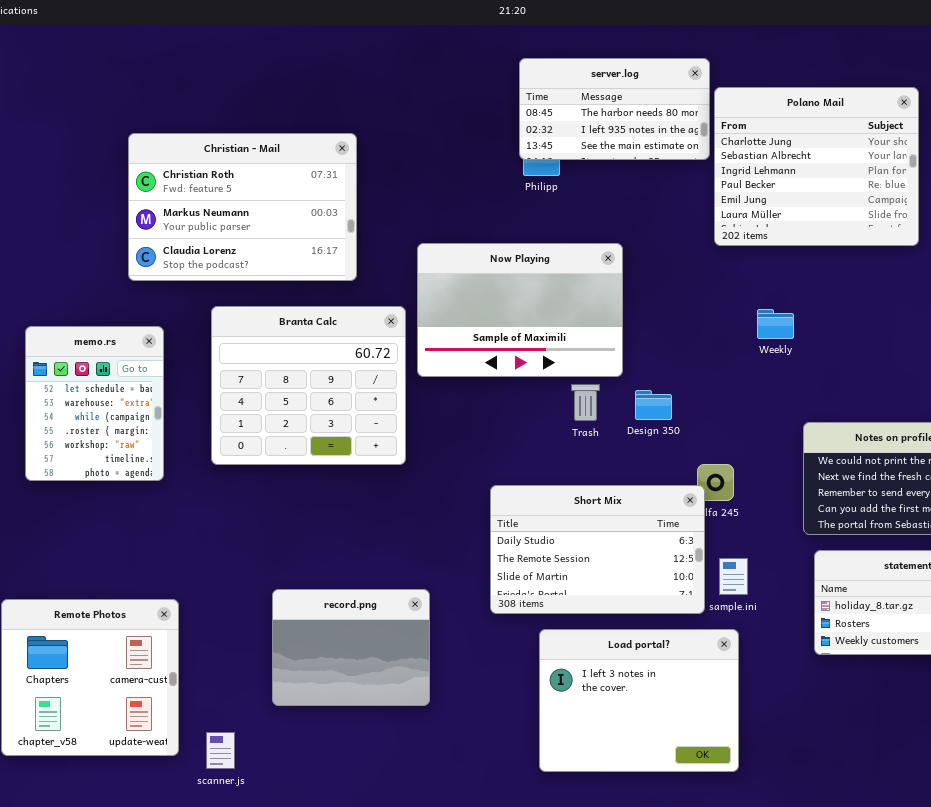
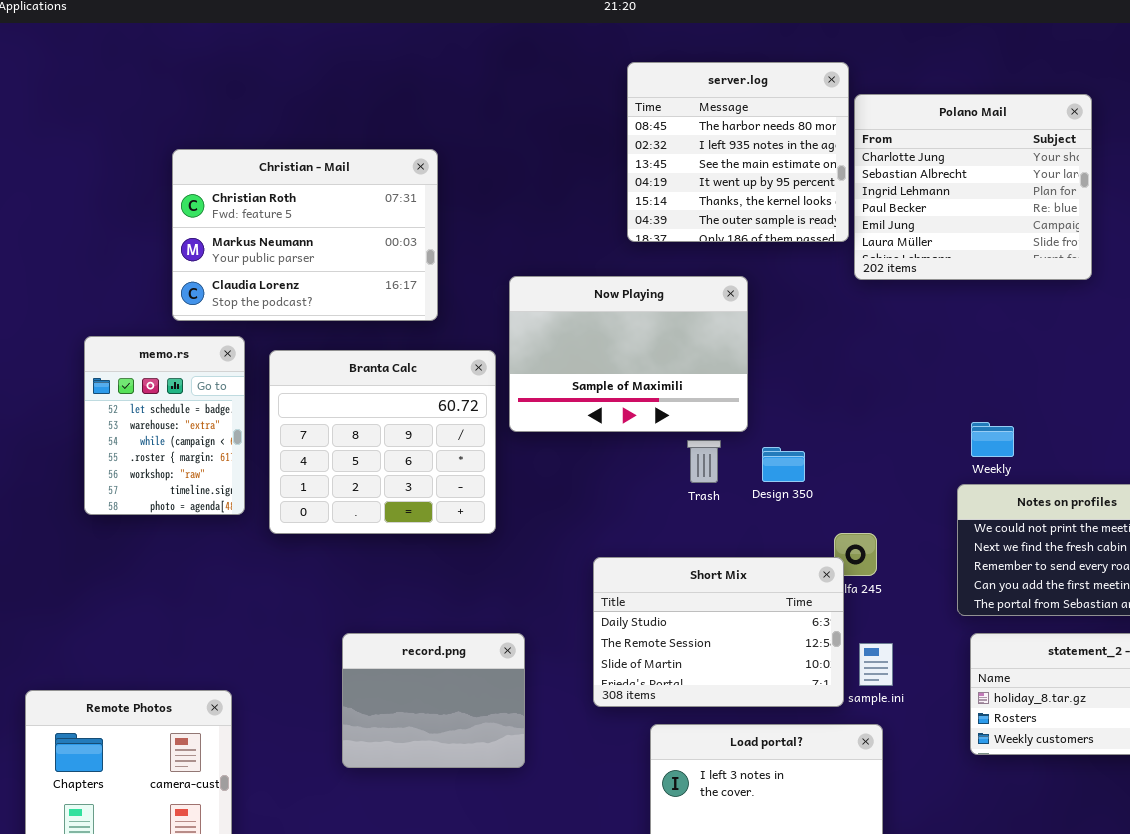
server.log: [519,58,710,160] -> [627,62,849,242], resized
Weekly: [757,309,794,339] -> [971,422,1014,457], moved
memo.rs: [25,326,164,481] -> [84,336,245,515], moved
record.png: [272,589,430,706] -> [342,633,525,768], moved

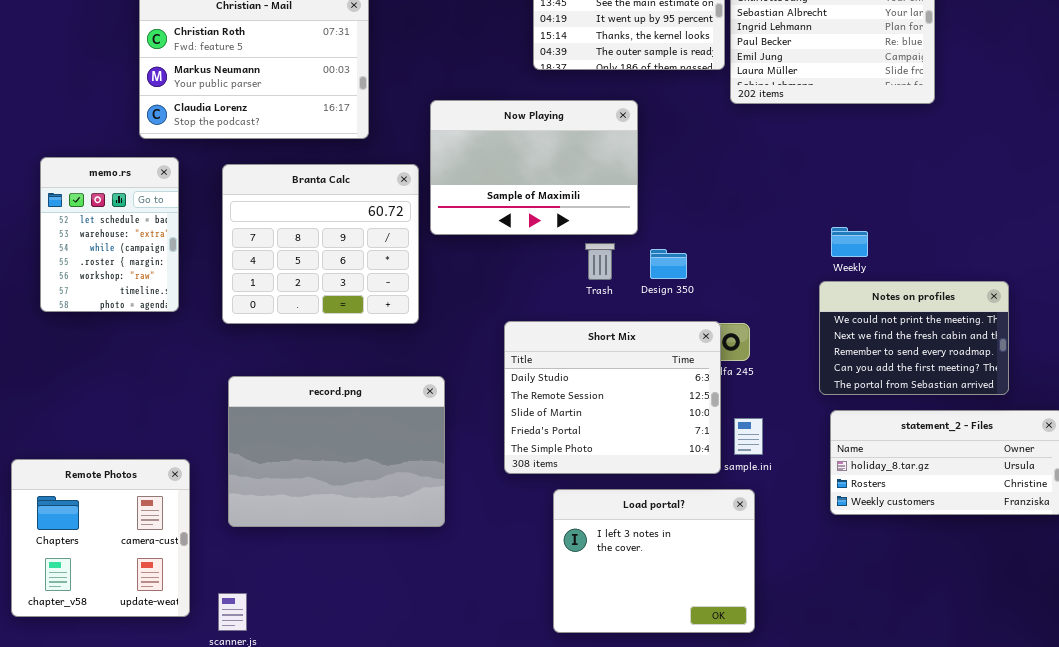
memo.rs: [84,336,245,515] -> [40,157,179,312], moved
Short Mix: [593,557,844,707] -> [504,321,721,474], resized
record.png: [342,633,525,768] -> [228,376,445,527], resized

